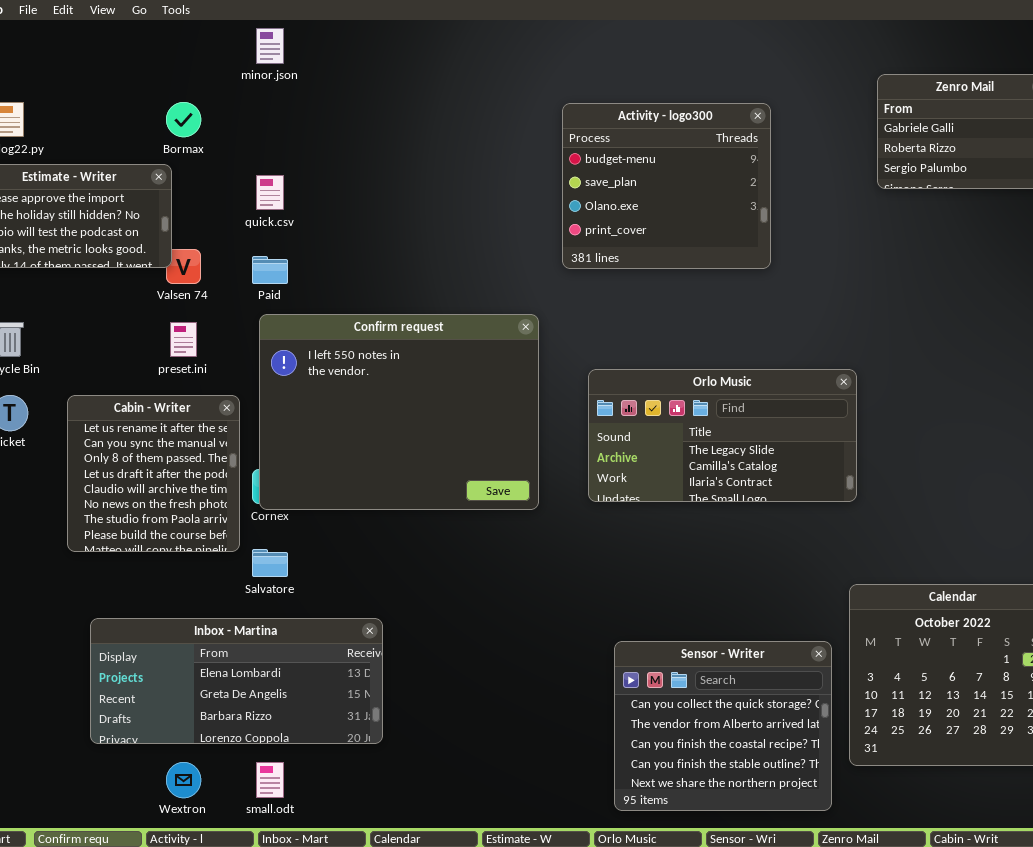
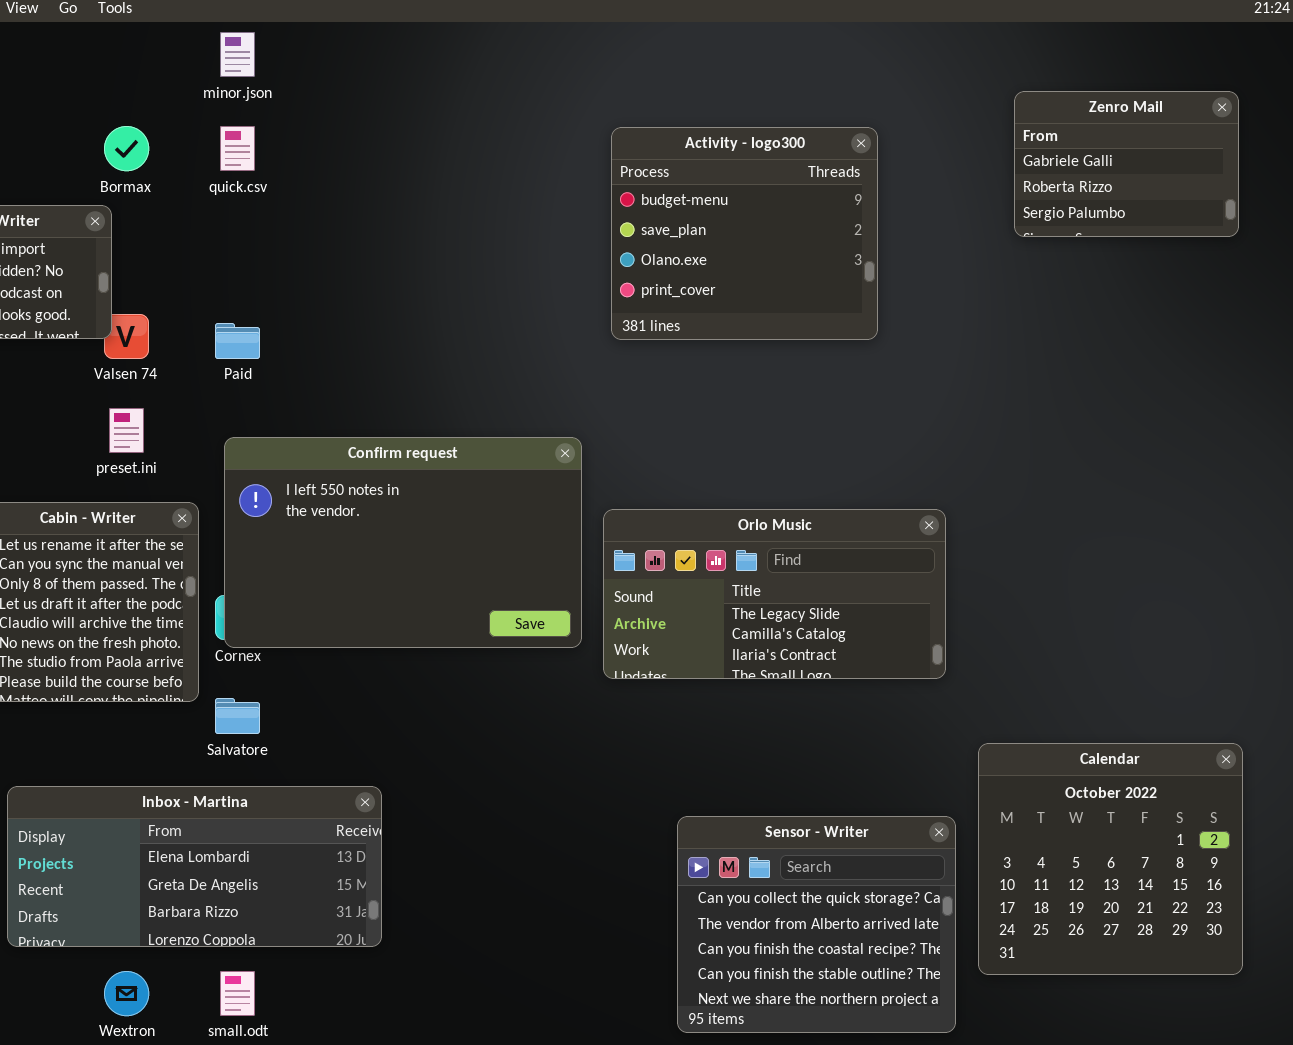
quick.csv: [256,175,284,210] -> [220,126,255,171], moved
Confirm request: [259,314,539,510] -> [224,437,582,648], resized
Orlo Music: [588,369,857,502] -> [603,509,946,679], moved

